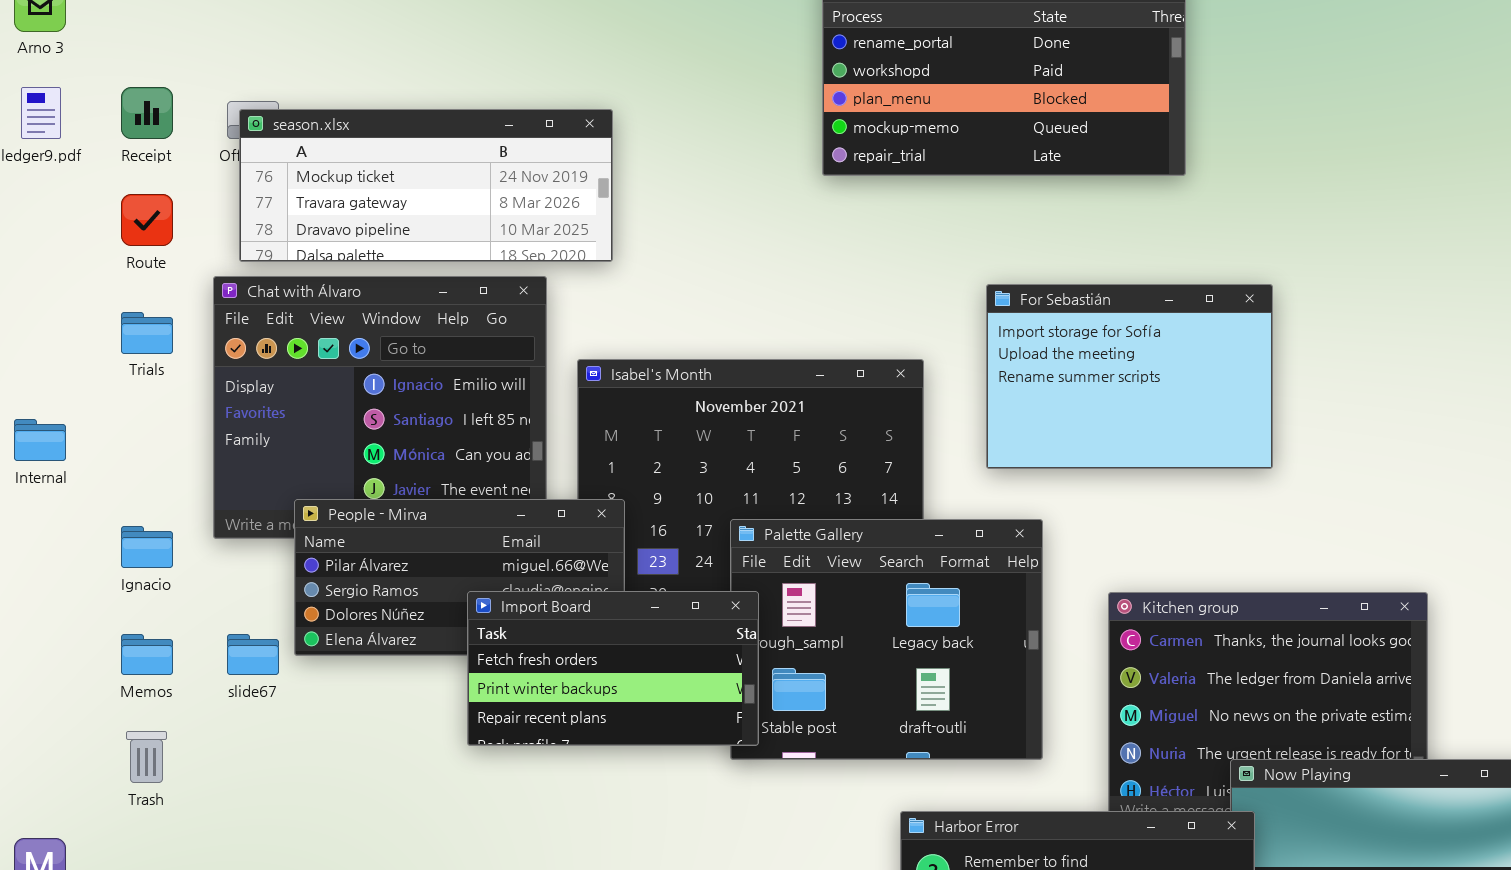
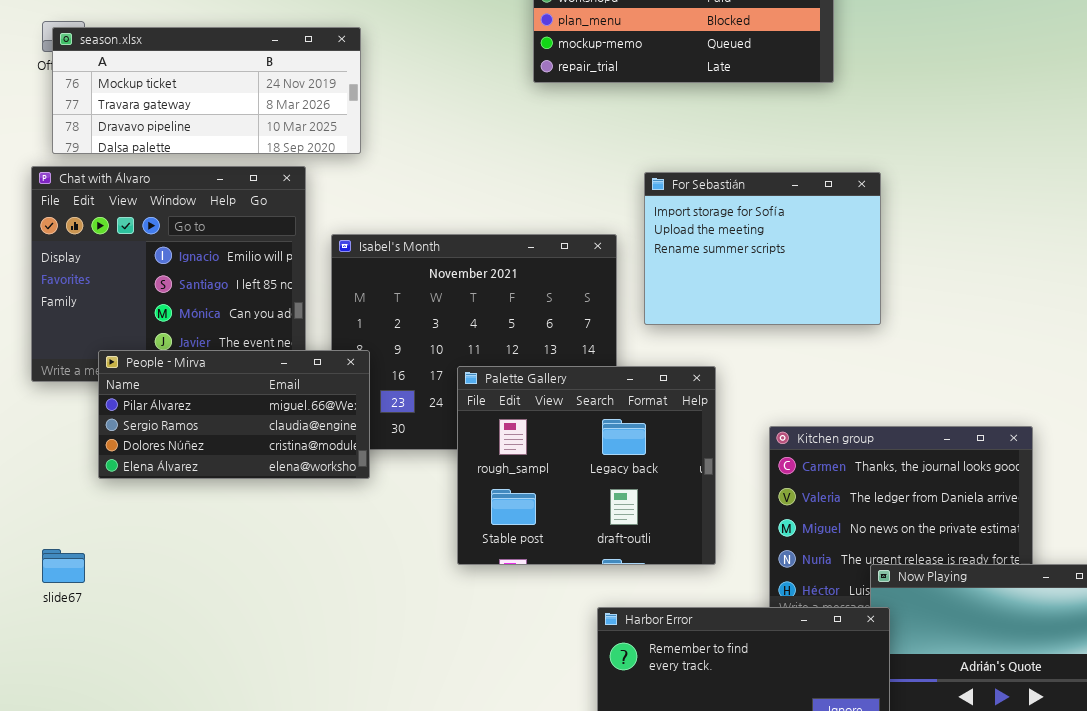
For Sebastián: [986,284,1273,469] -> [644,172,881,325], moved
Import Board: [467,591,759,746] -> none, closed
slide67: [227,634,279,675] -> [42,549,85,583], moved

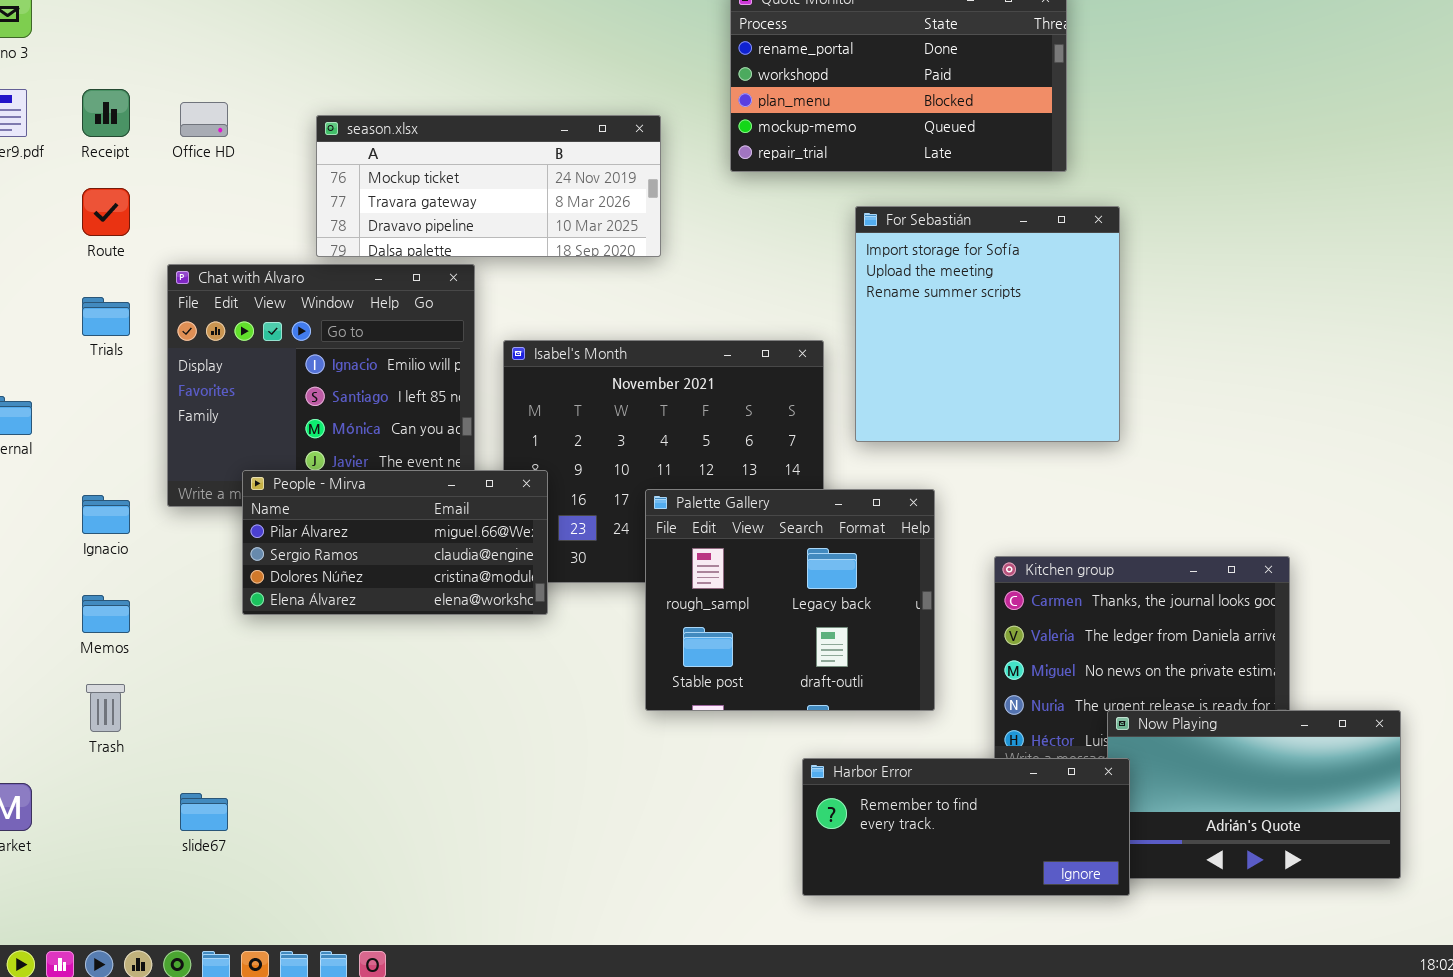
season.xlsx: [52,27,361,154] -> [316,115,661,257], moved
For Sebastián: [644,172,881,325] -> [855,206,1120,442], resized
slide67: [42,549,85,583] -> [180,793,228,831], moved

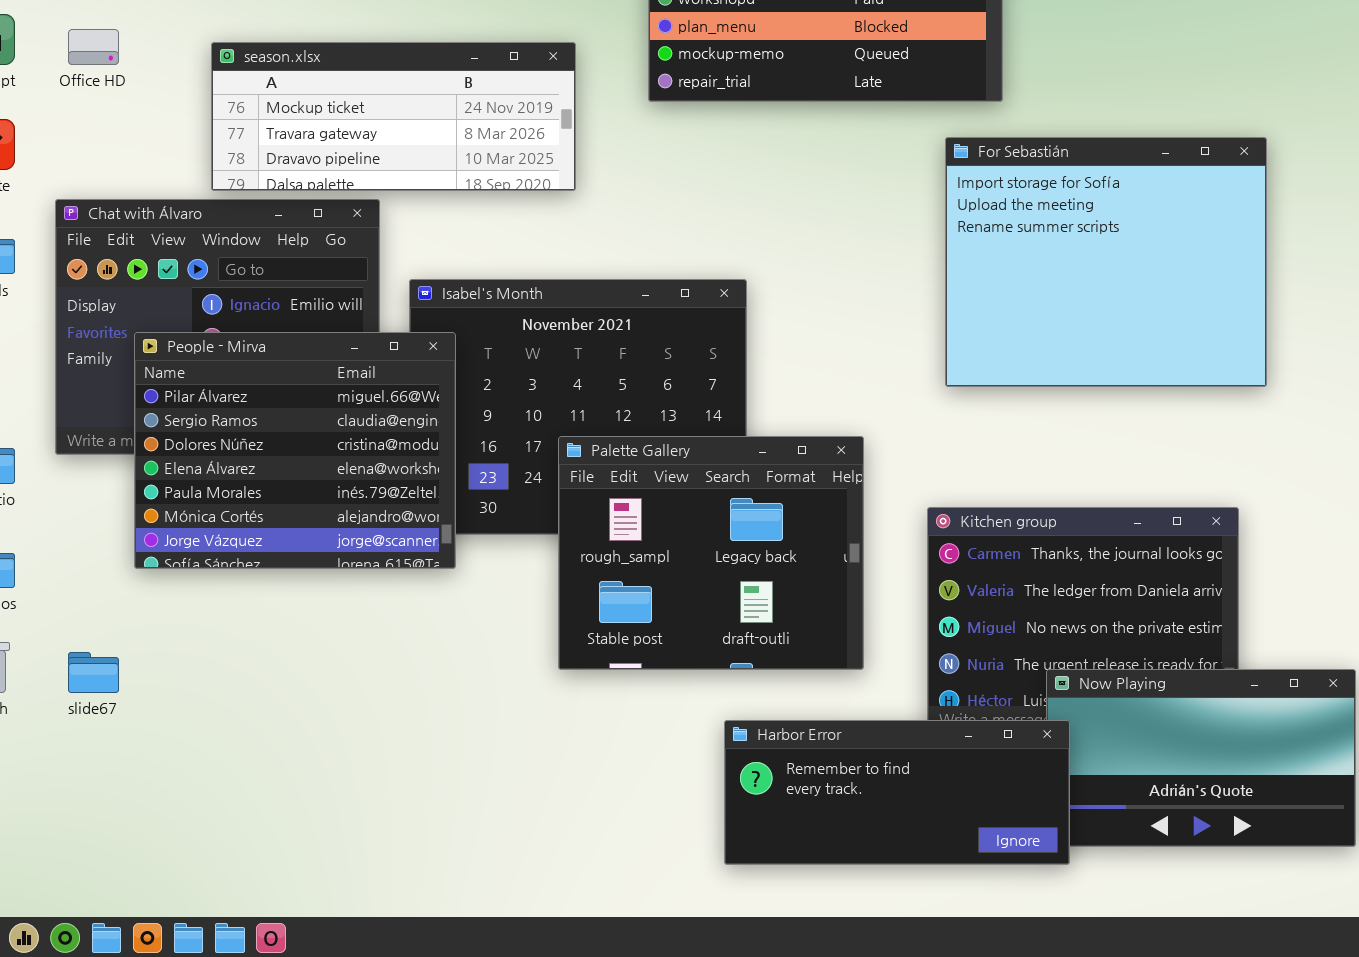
For Sebastián: [855,206,1120,442] -> [945,137,1267,387], moved, resized
People - Mirva: [242,470,548,615] -> [134,332,456,569], resized
slide67: [180,793,228,831] -> [68,652,119,693], moved

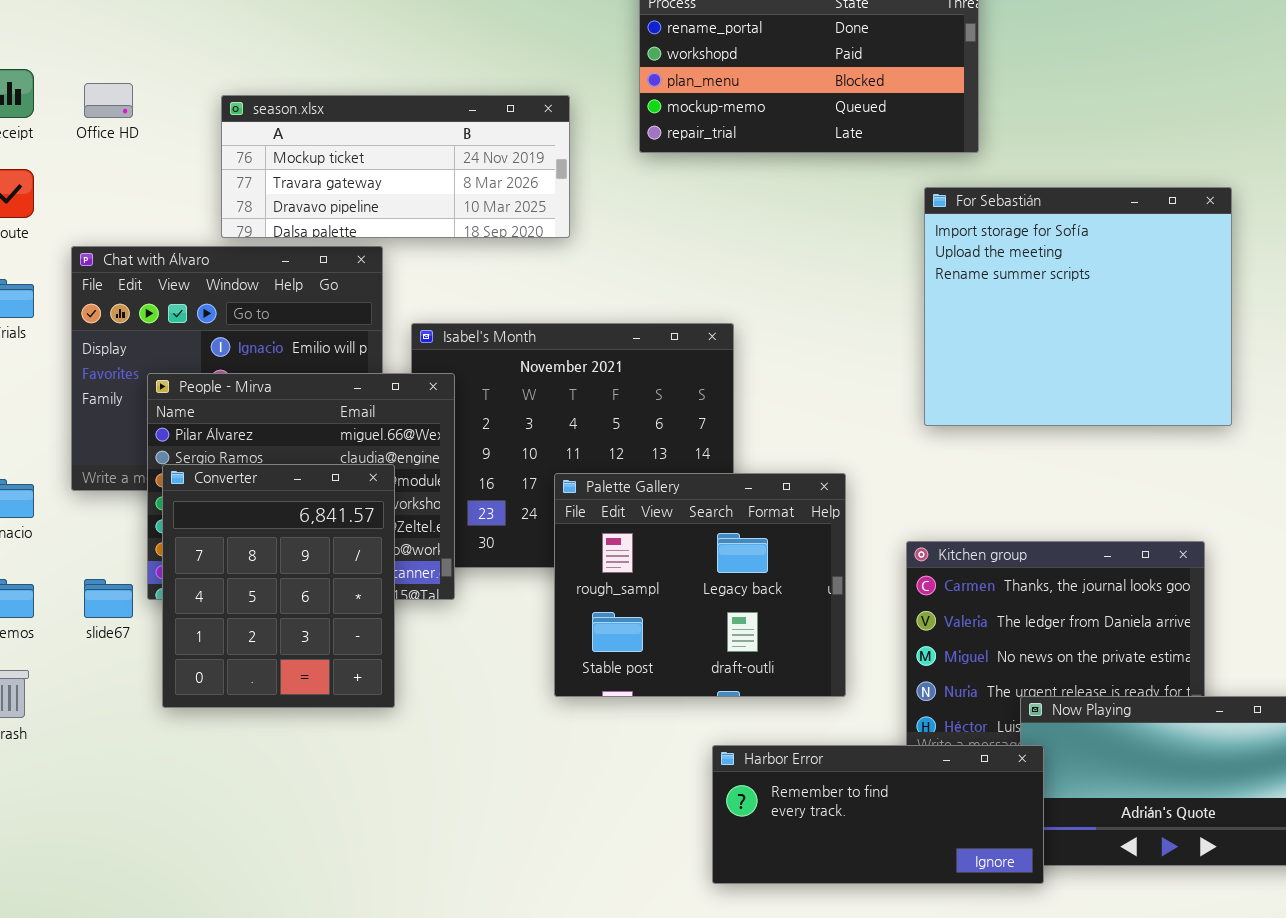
Converter: none -> [162,464,395,708], opened
slide67: [68,652,119,693] -> [84,579,133,618], moved

